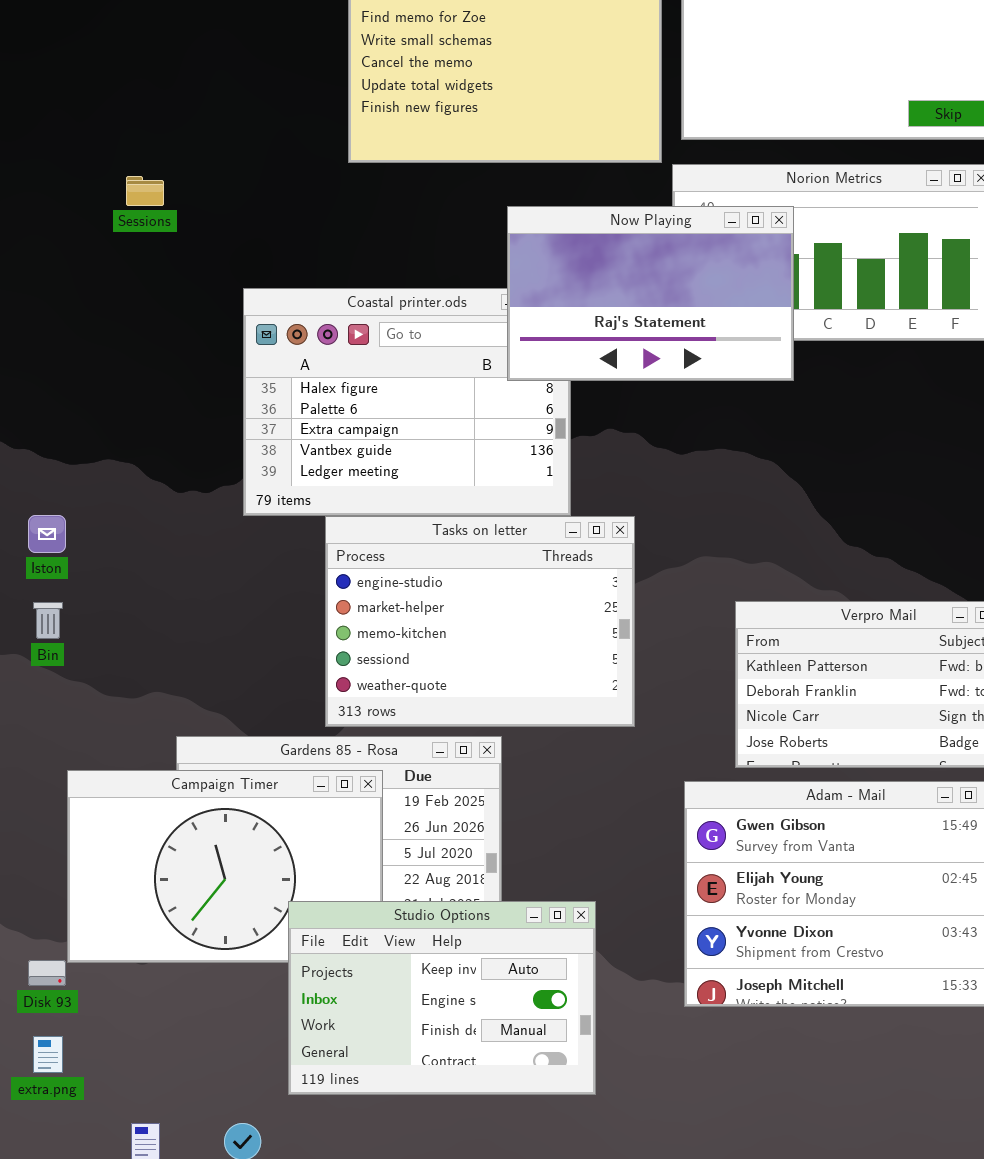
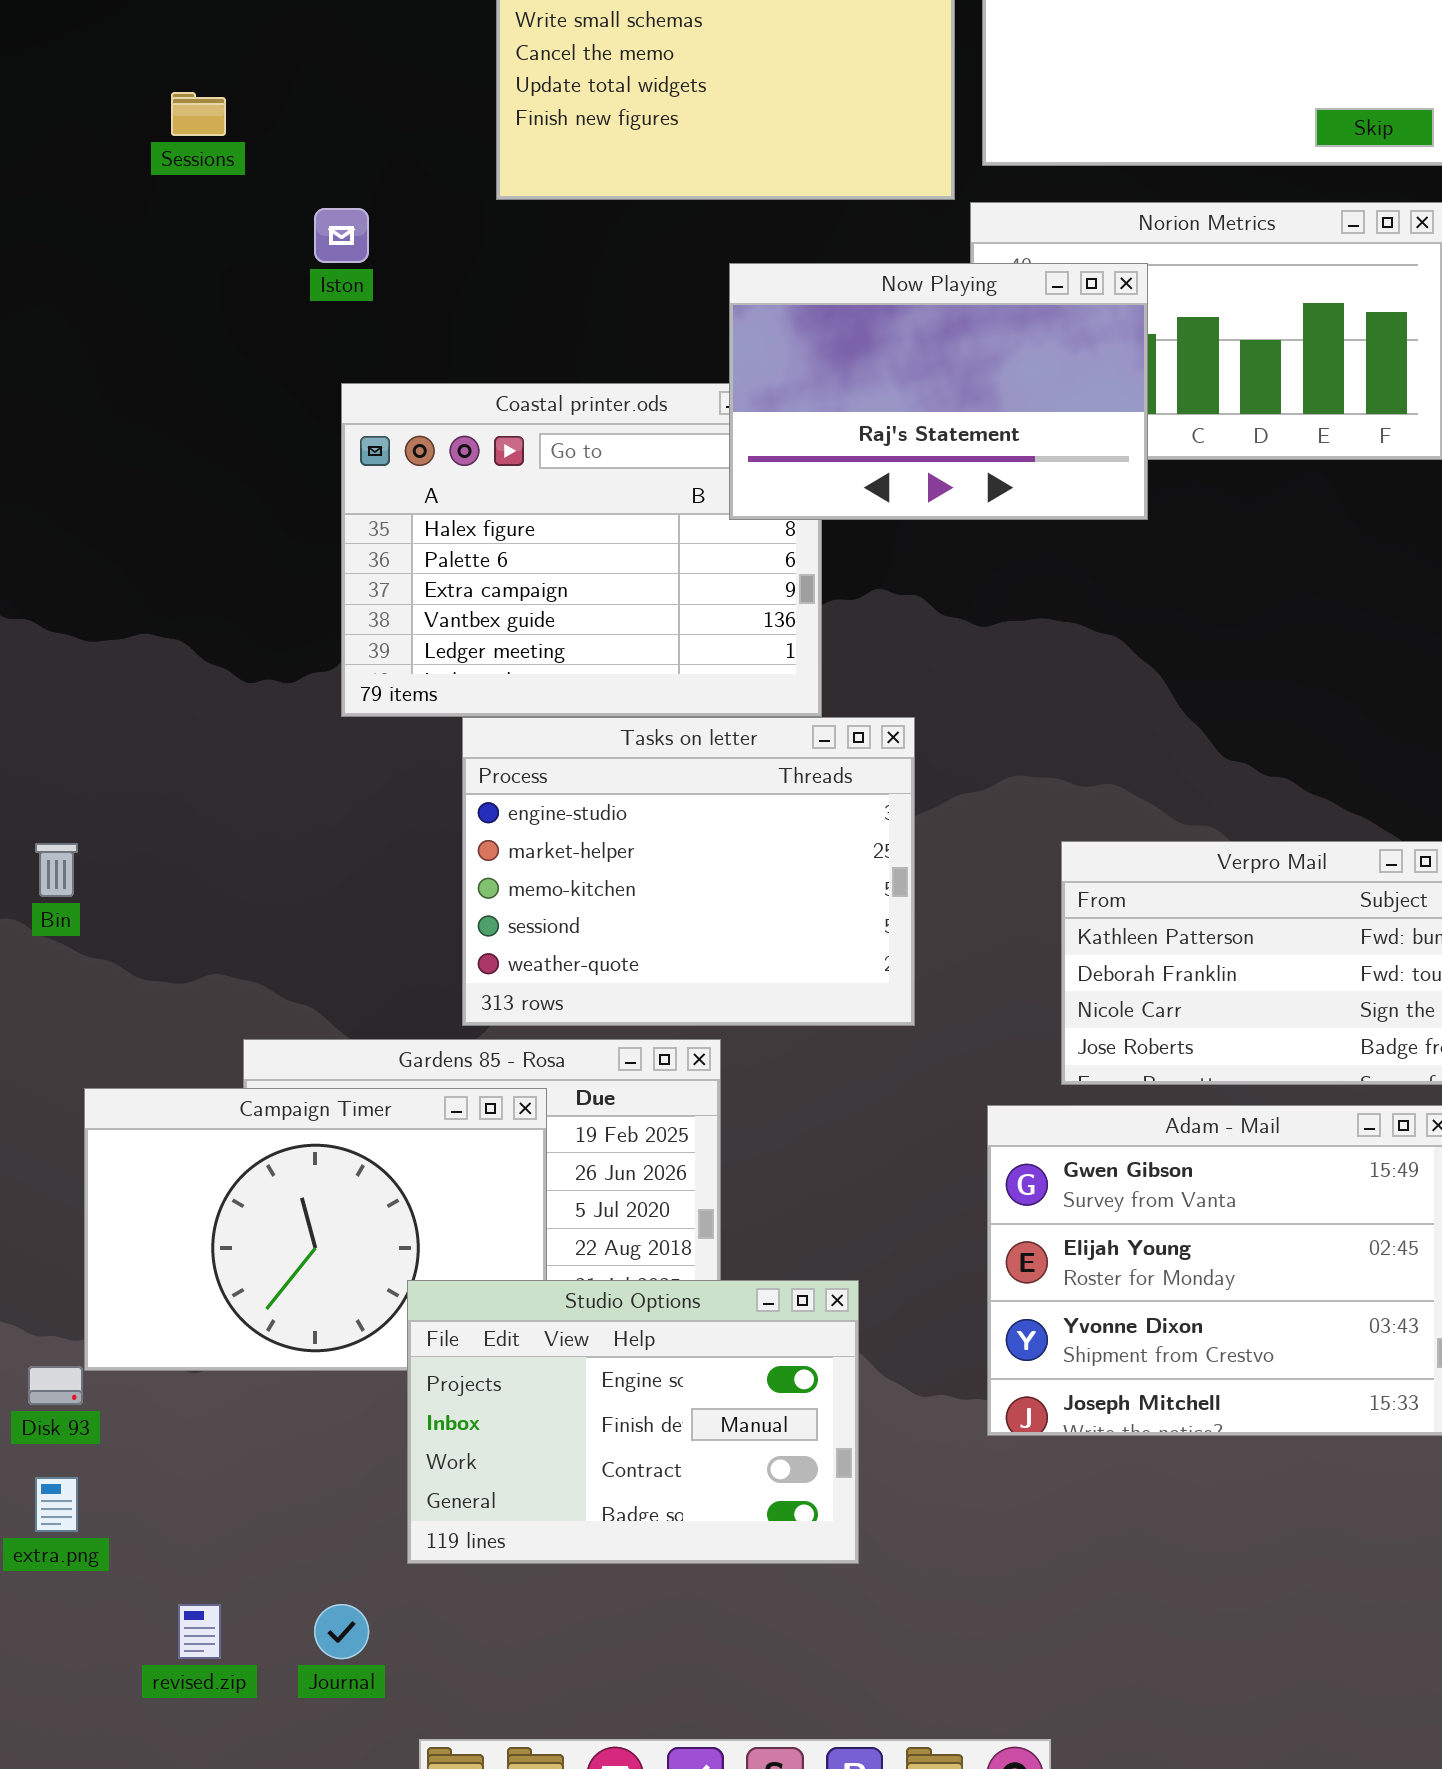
Sessions: [126,176,164,206] -> [171,92,226,136], moved
Iston: [28,515,66,553] -> [314,208,369,263], moved
Studio Options: [288,901,596,1095] -> [407,1280,859,1564], scrolled down 1 row

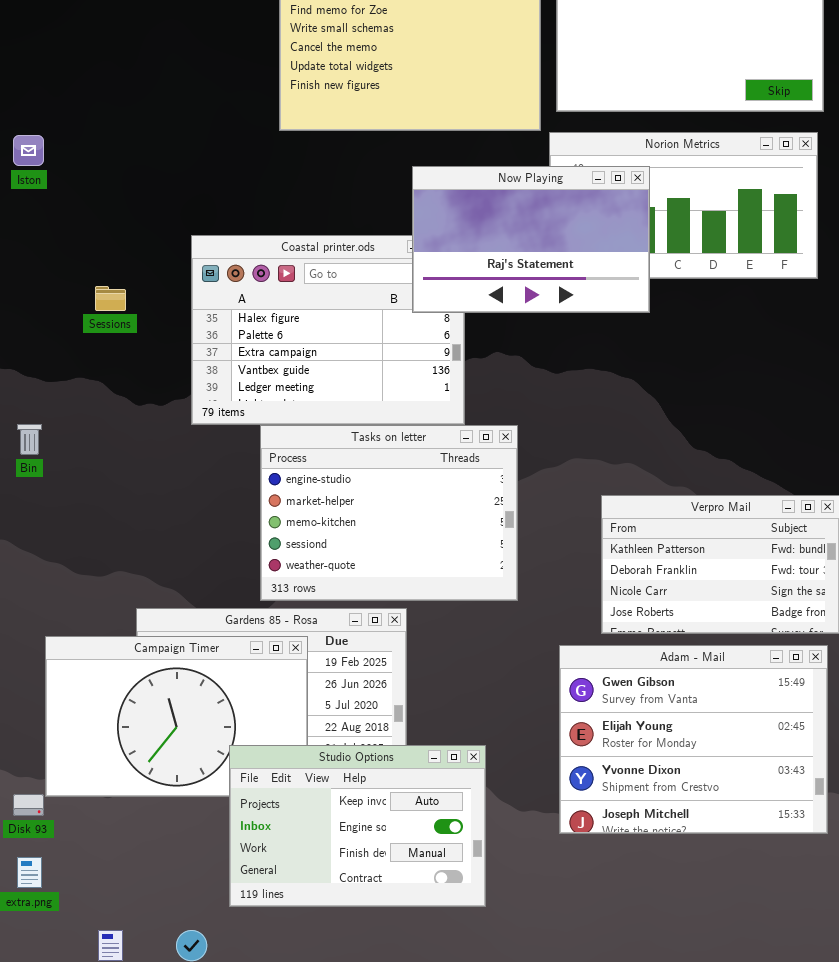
Sessions: [171,92,226,136] -> [95,286,126,311], moved
Iston: [314,208,369,263] -> [13,135,44,166], moved
Bin: [35,843,78,897] -> [17,424,42,455], moved
Studio Options: [407,1280,859,1564] -> [229,745,486,907], scrolled up 1 row

